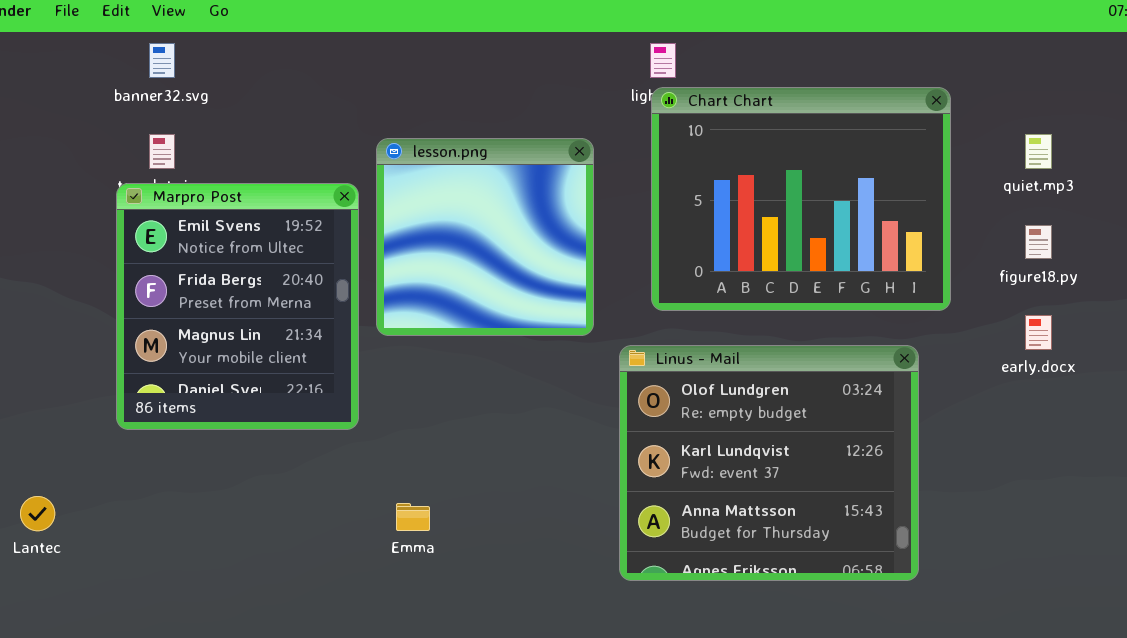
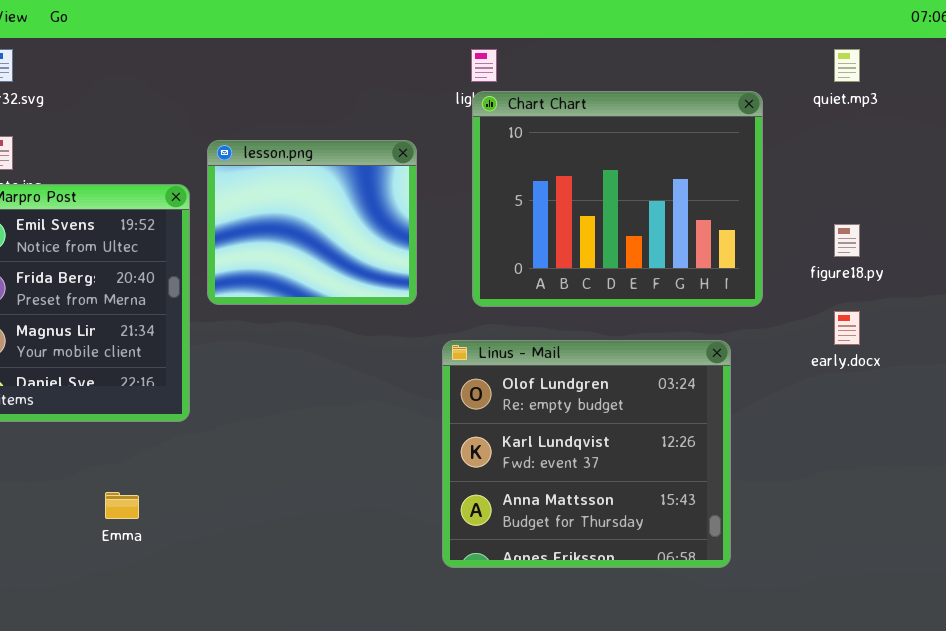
quiet.mp3: [1025,134,1052,169] -> [834,49,860,82], moved
lesson.png: [376,138,594,336] -> [207,140,417,305], resized
Emma: [396,503,430,531] -> [105,492,139,519], moved

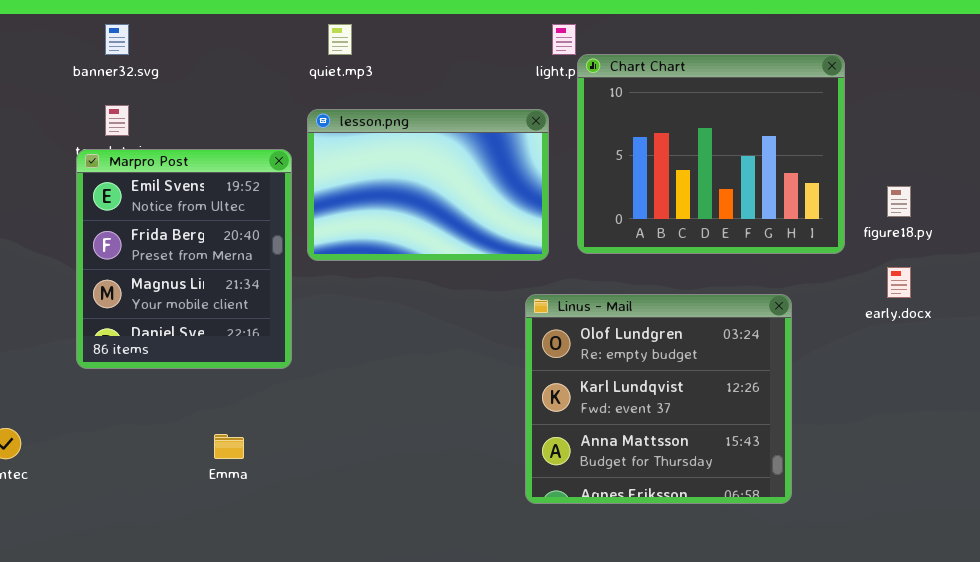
quiet.mp3: [834,49,860,82] -> [328,24,352,55], moved
Chart Chart: [472,91,763,307] -> [577,54,845,254], moved
lesson.png: [207,140,417,305] -> [307,109,549,261], resized

